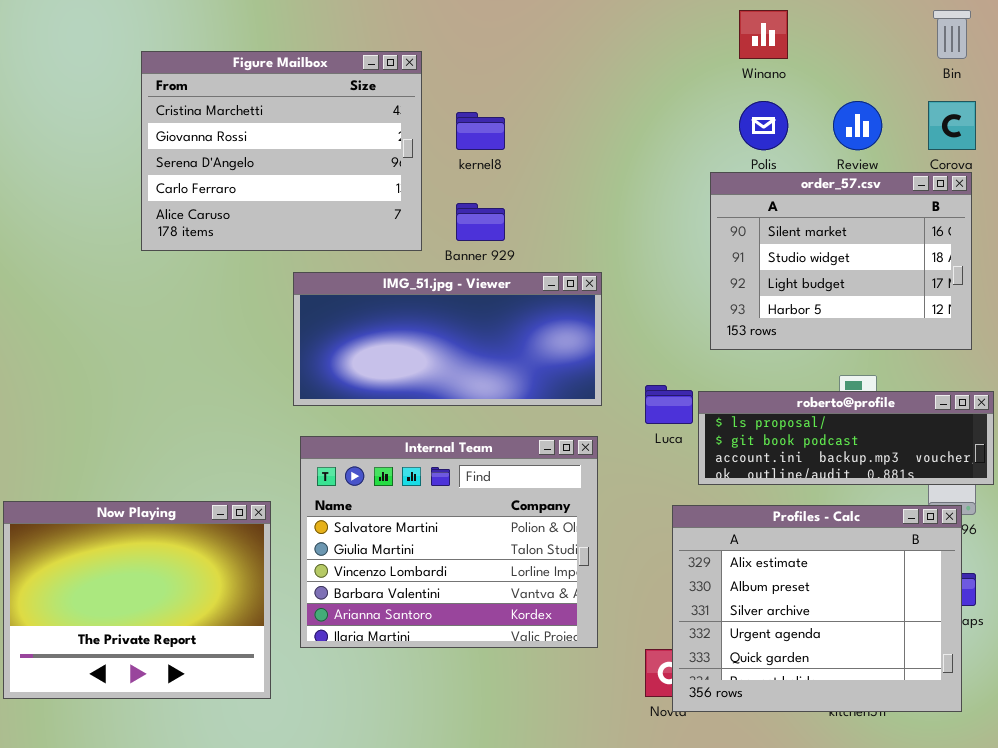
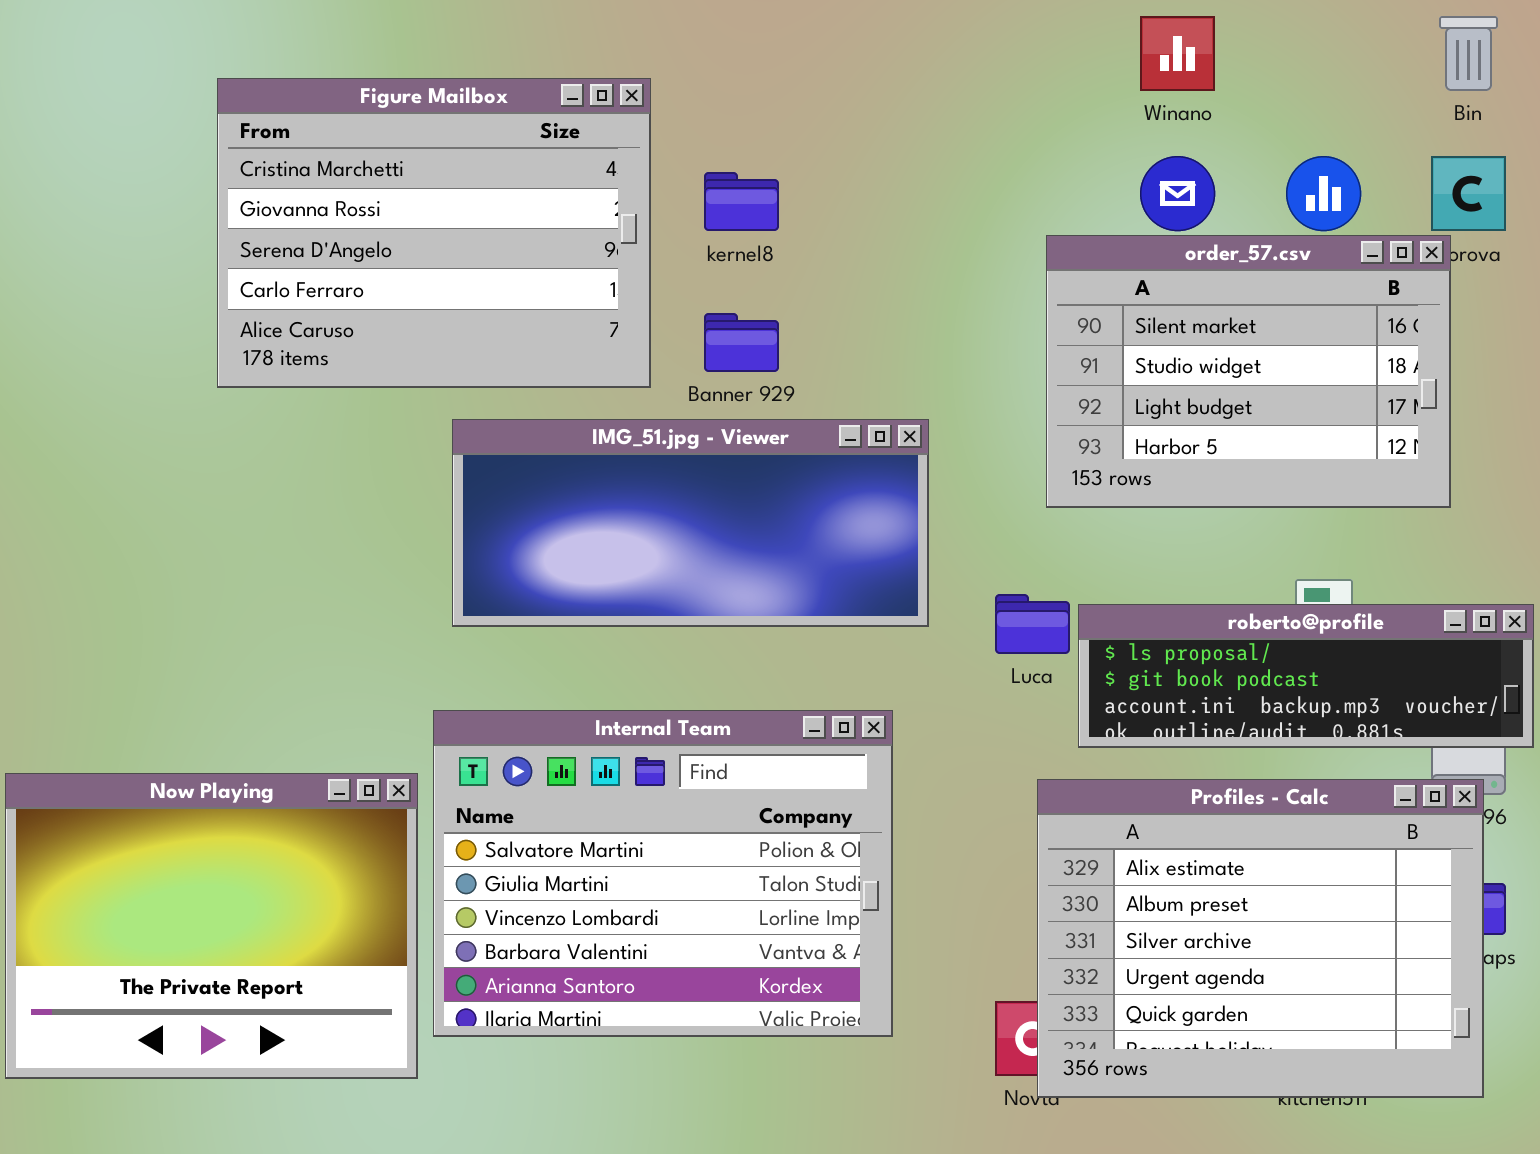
order_57.csv: [710,172,972,350] -> [1046,235,1451,508], moved
Internal Team: [300,436,598,648] -> [433,710,893,1037], moved

